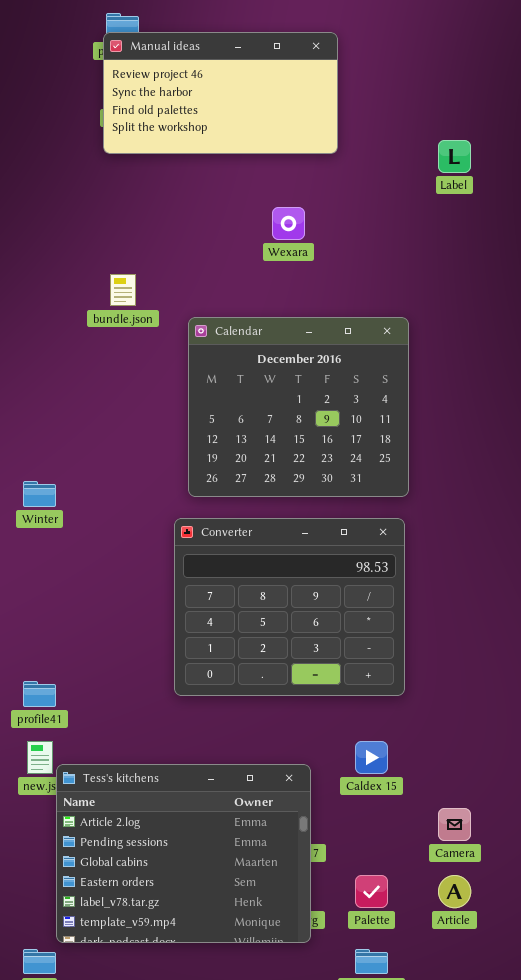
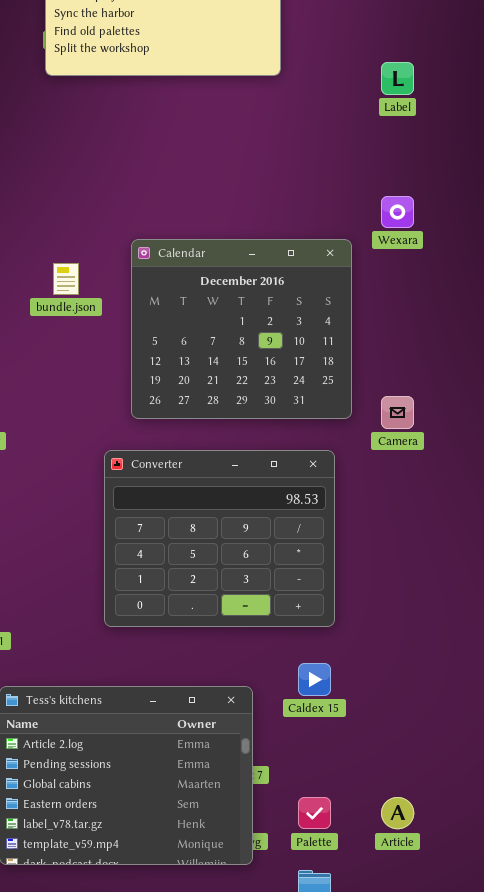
Wexara: [272,207,305,240] -> [381,196,414,228], moved
bundle.json: [110,274,136,306] -> [53,263,79,295], moved
Converter: [174,518,405,696] -> [104,450,335,627], moved
Camera: [438,808,471,841] -> [381,396,414,429], moved

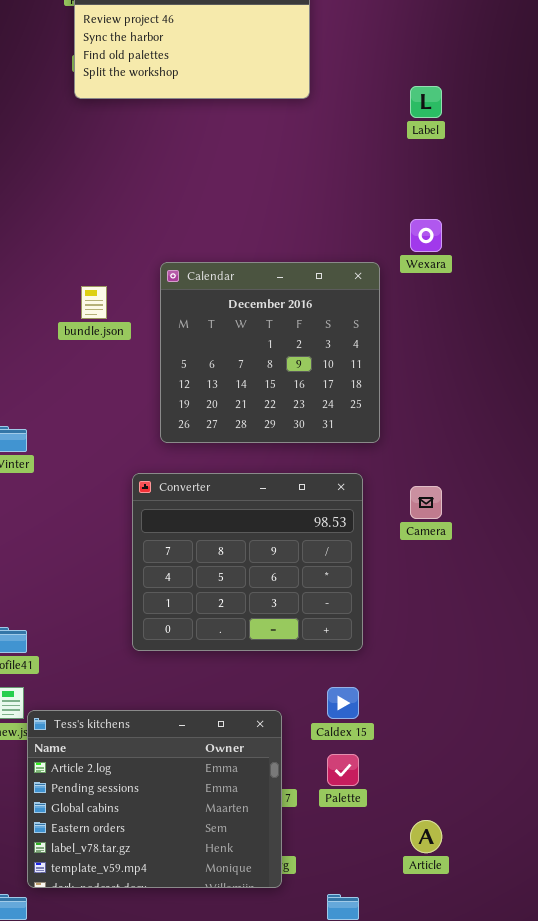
Camera: [381,396,414,429] -> [410,486,442,519], moved
Palette: [298,797,331,829] -> [327,754,359,786], moved

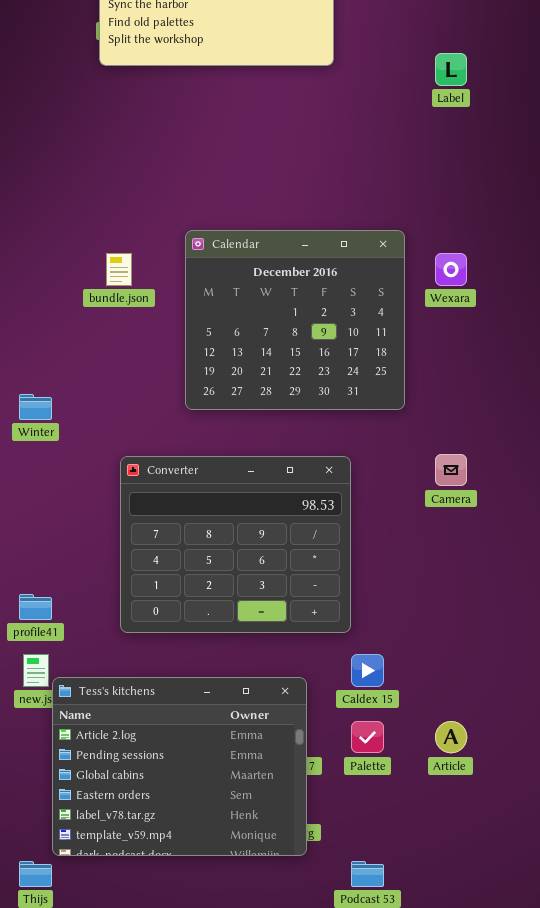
Wexara: [410,219,442,252] -> [435,253,467,286], moved
Converter: [132,473,363,651] -> [120,456,351,633], moved
Article: [410,820,442,853] -> [435,721,467,753], moved

